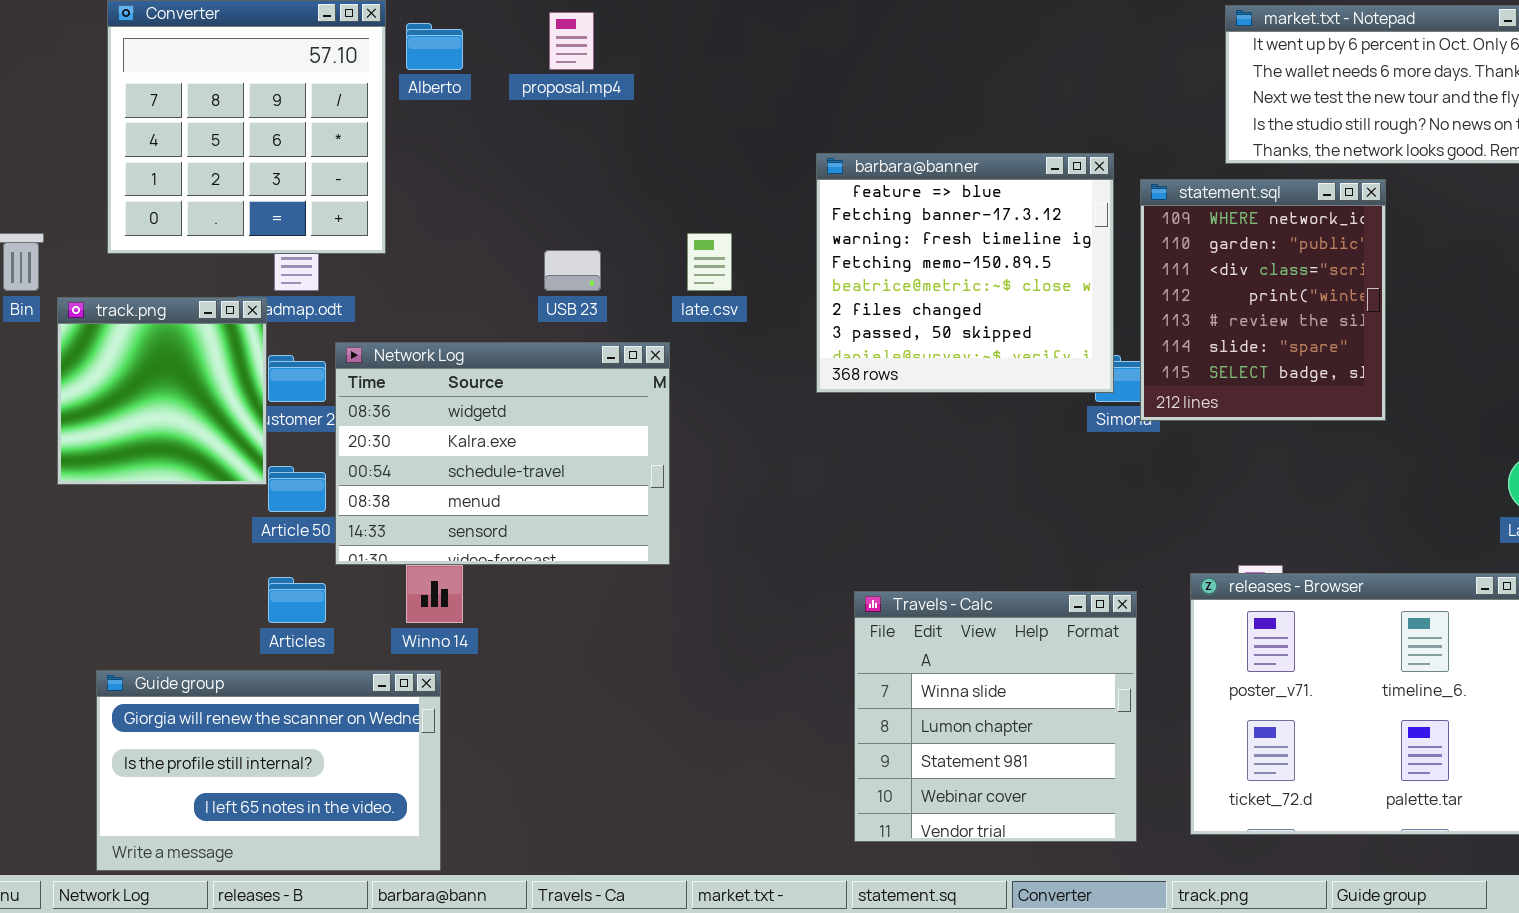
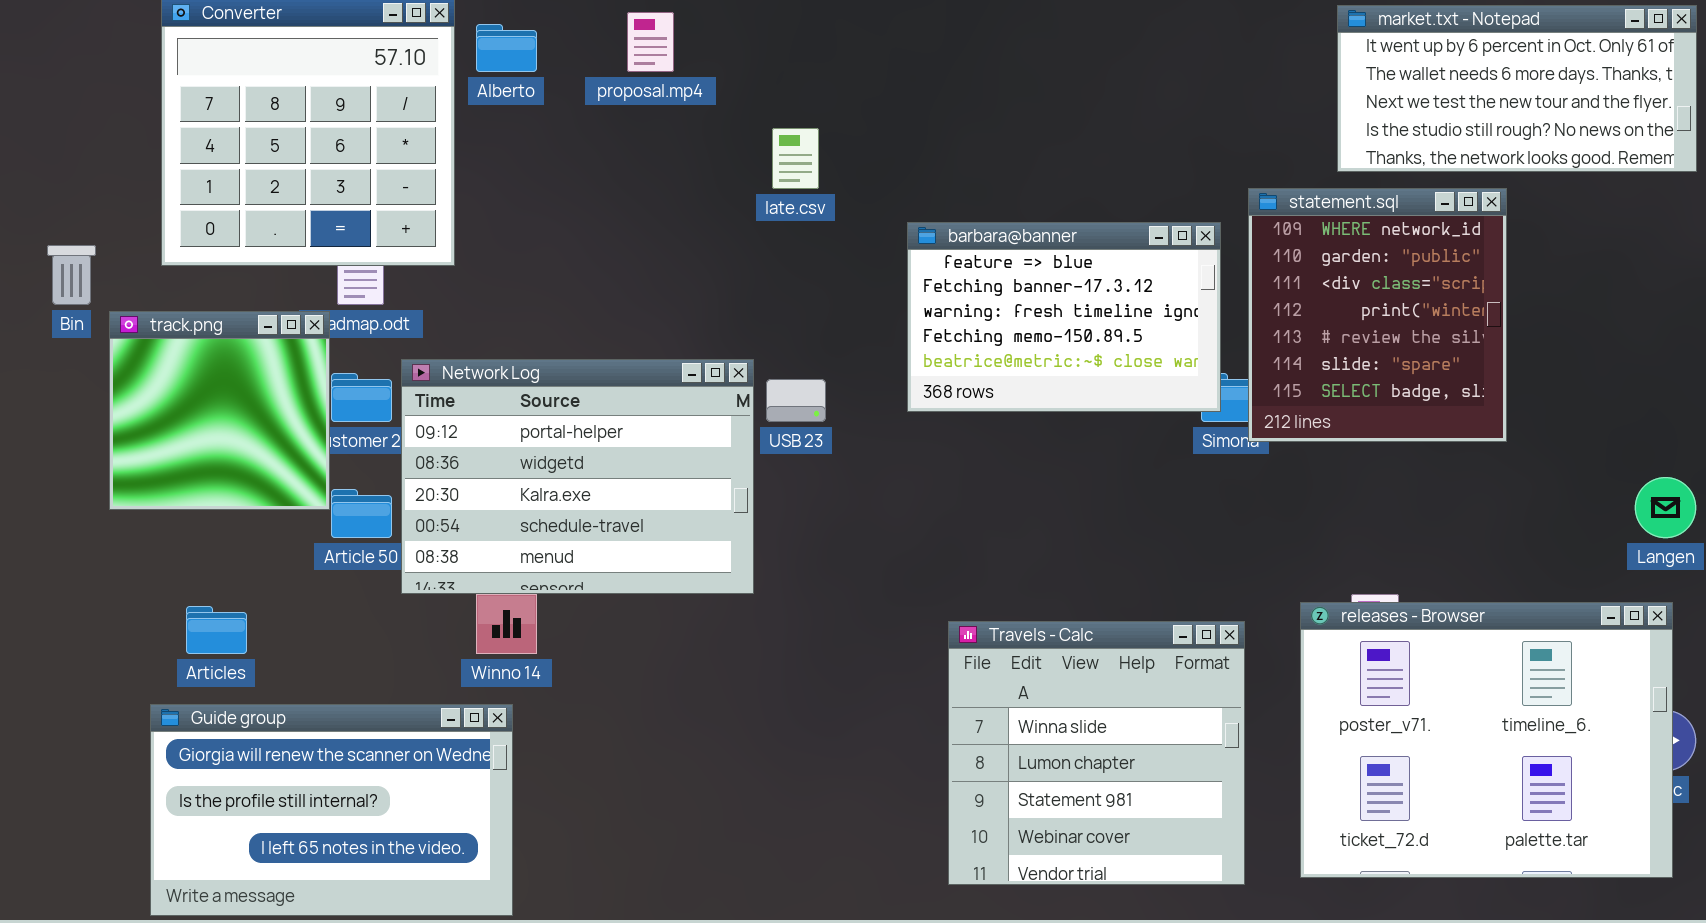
barbara@banner: [816,153,1114,393] -> [907,222,1221,412], resized
late.csv: [687,233,732,291] -> [772,128,819,189], moved
USB 23: [544,250,601,291] -> [766,379,826,422], moved
Network Log: [335,342,670,565] -> [401,359,754,594], scrolled up 1 row
Articles: [268,577,326,623] -> [186,606,247,654], moved

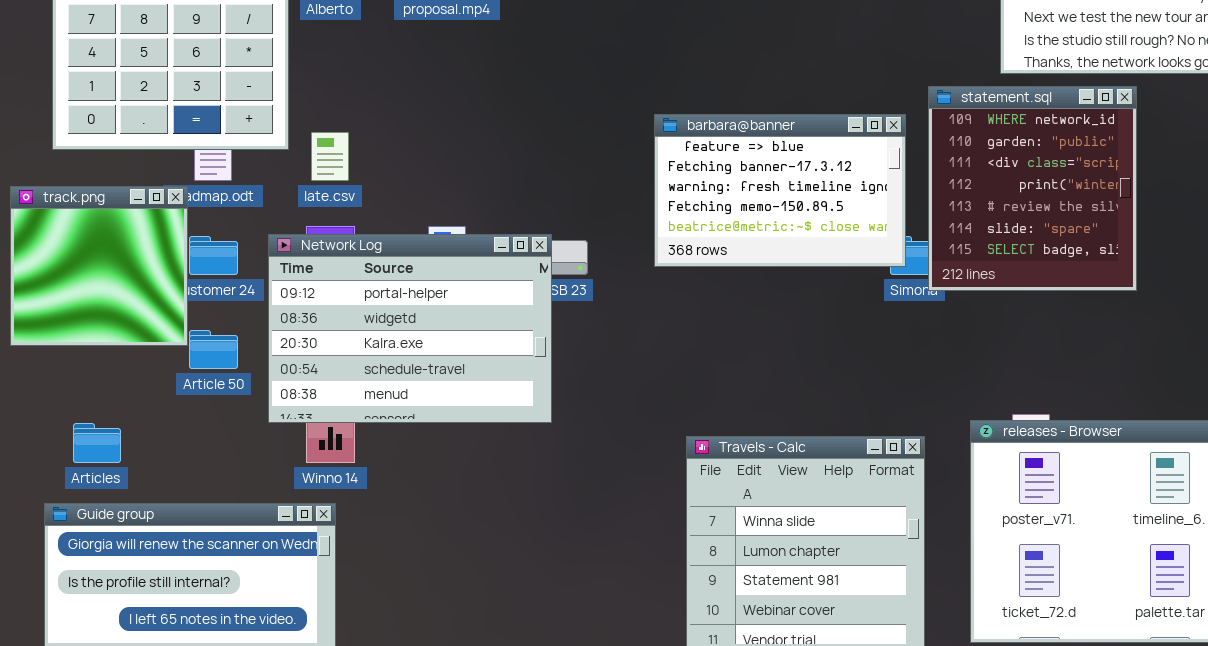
late.csv: [772,128,819,189] -> [311,132,349,181], moved
Network Log: [401,359,754,594] -> [268,234,552,423], moved

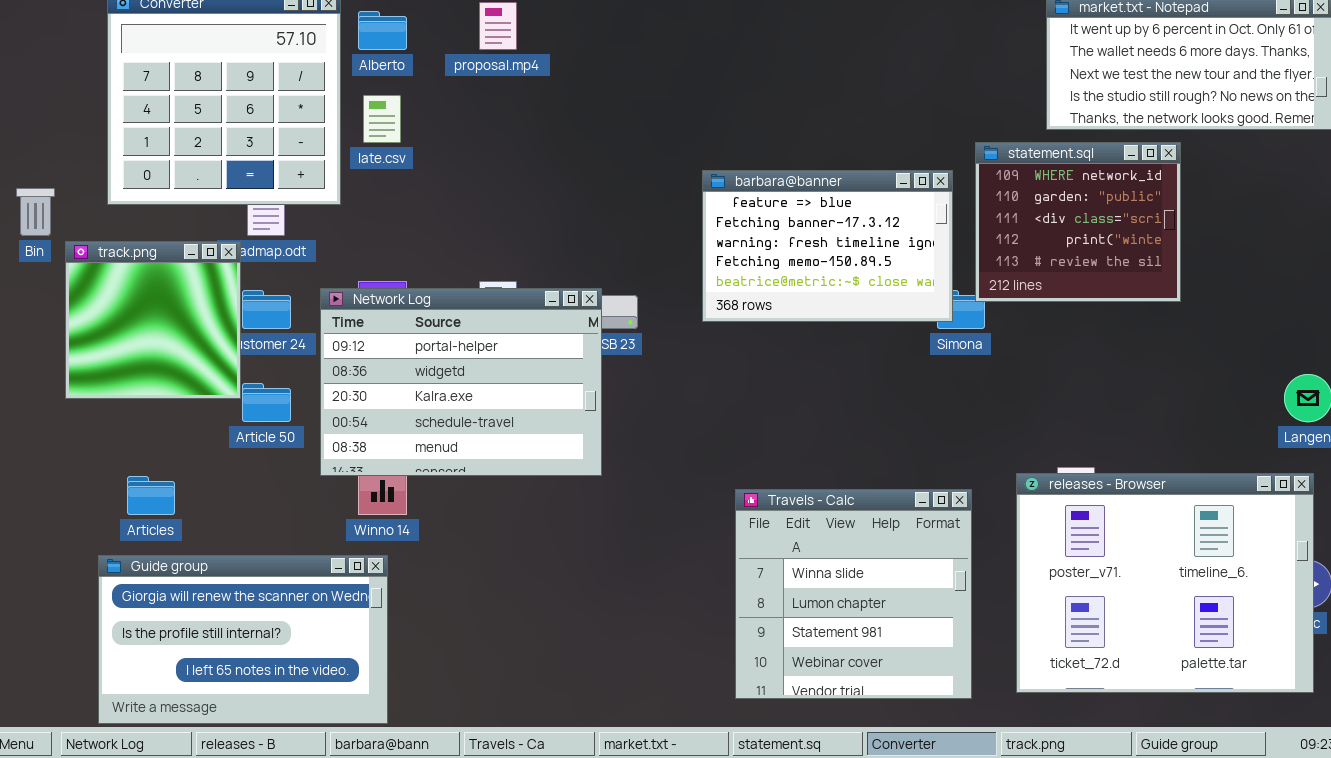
statement.sql: [928,86,1137,291] -> [975,142,1181,302], resized
late.csv: [311,132,349,181] -> [363,95,401,143], moved

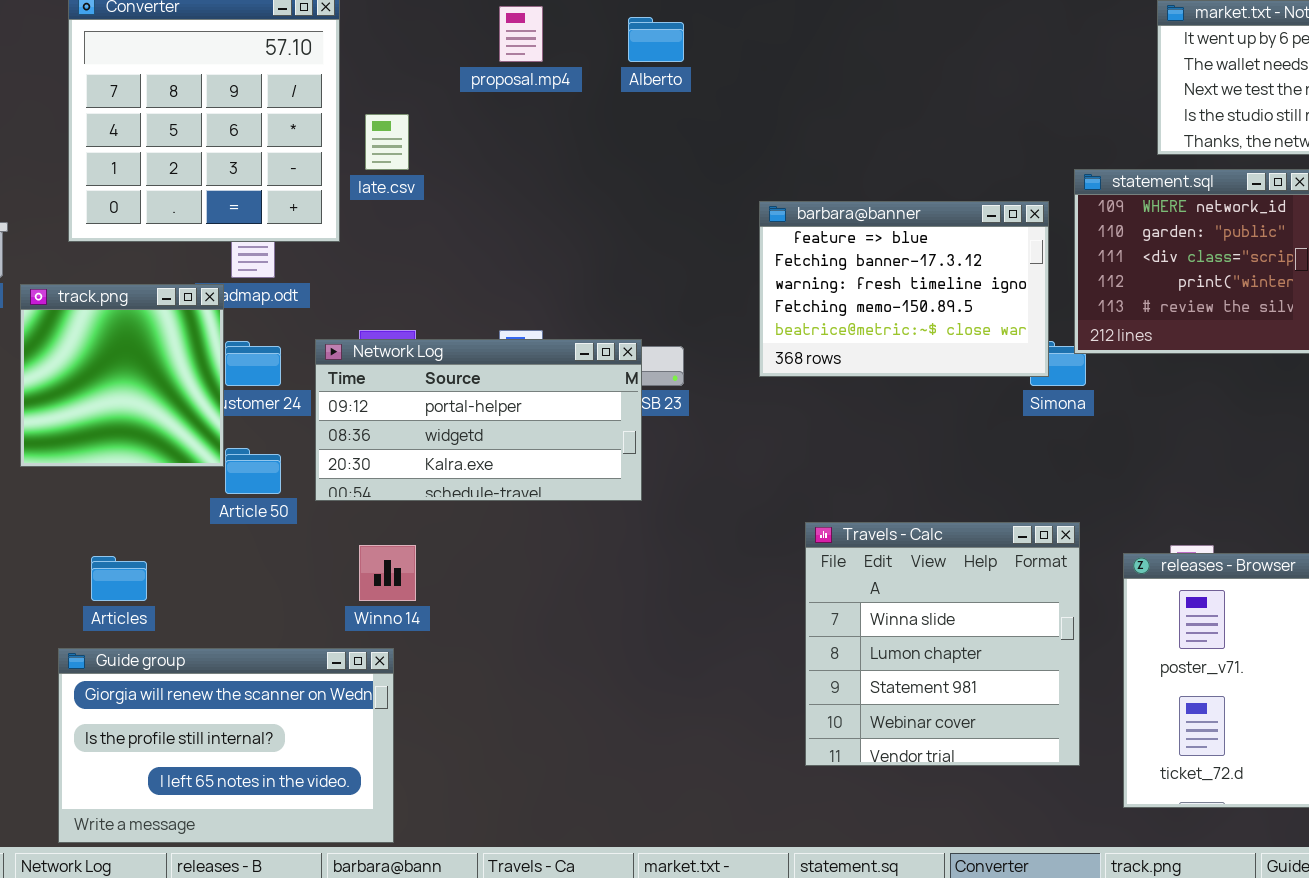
Alberto: [358,11,407,50] -> [628,17,684,62], moved
Network Log: [320,288,602,476] -> [315,339,642,501], resized
Travels - Calc: [735,489,972,699] -> [805,522,1080,766], moved

